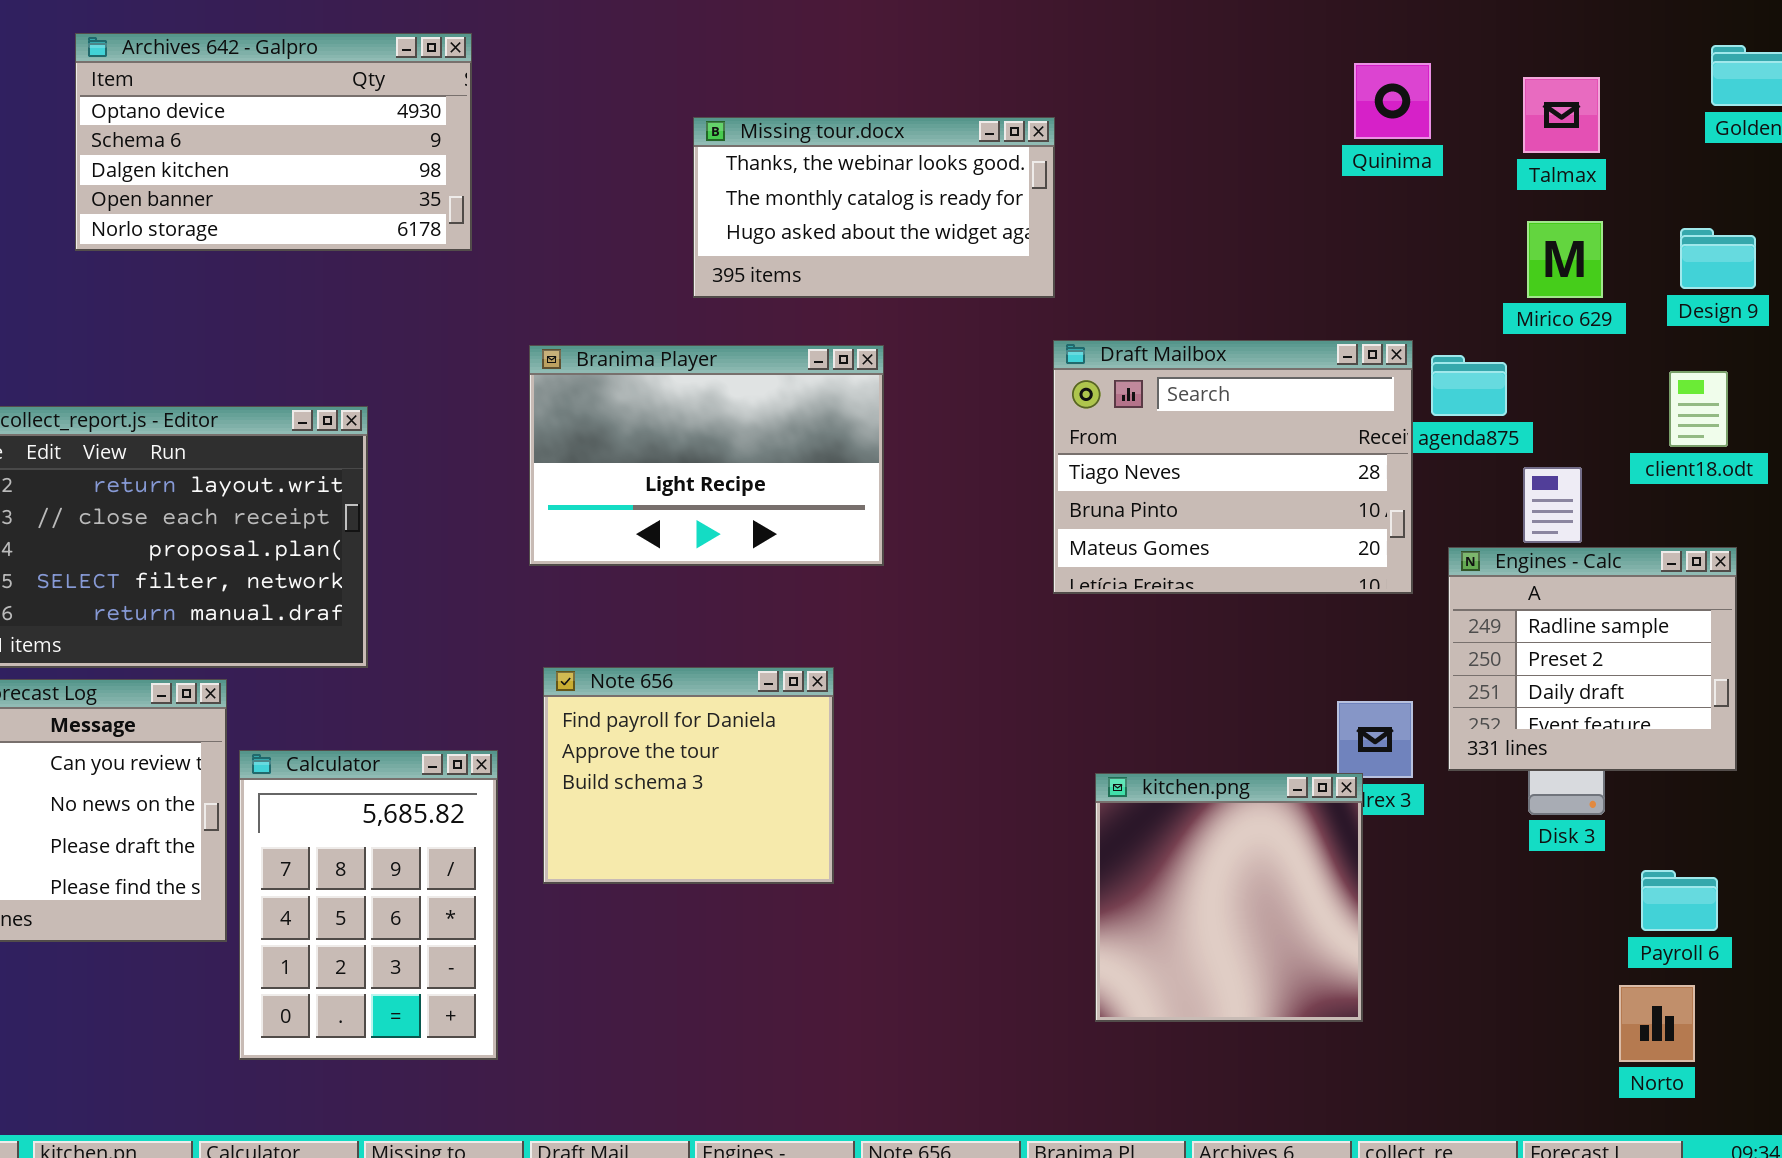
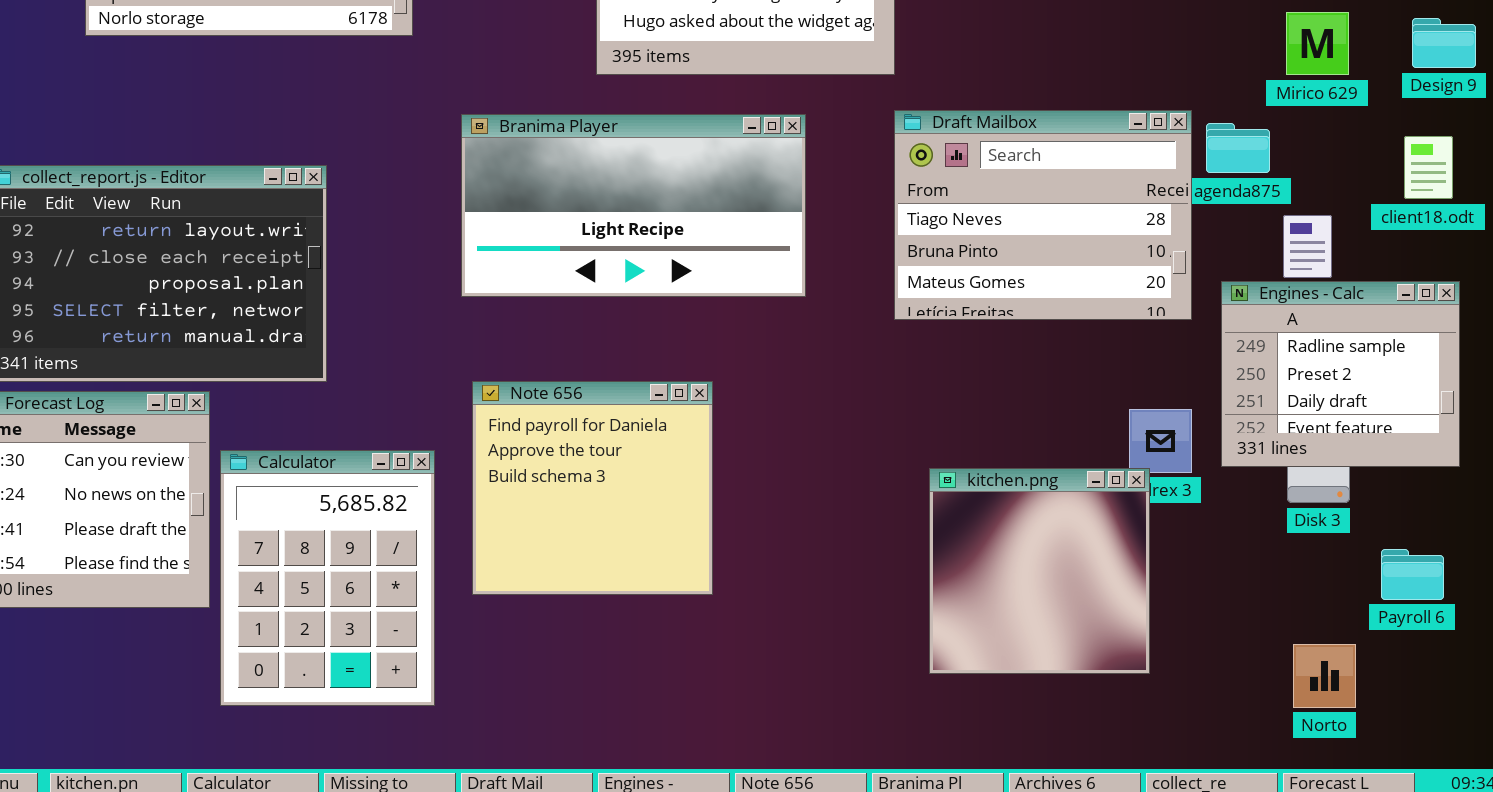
Branima Player: [529,345,884,566] -> [461,114,806,297], resized
Note 656: [543,667,834,884] -> [472,381,713,595], resized
Norto: [1619,985,1695,1062] -> [1293,644,1356,708], moved

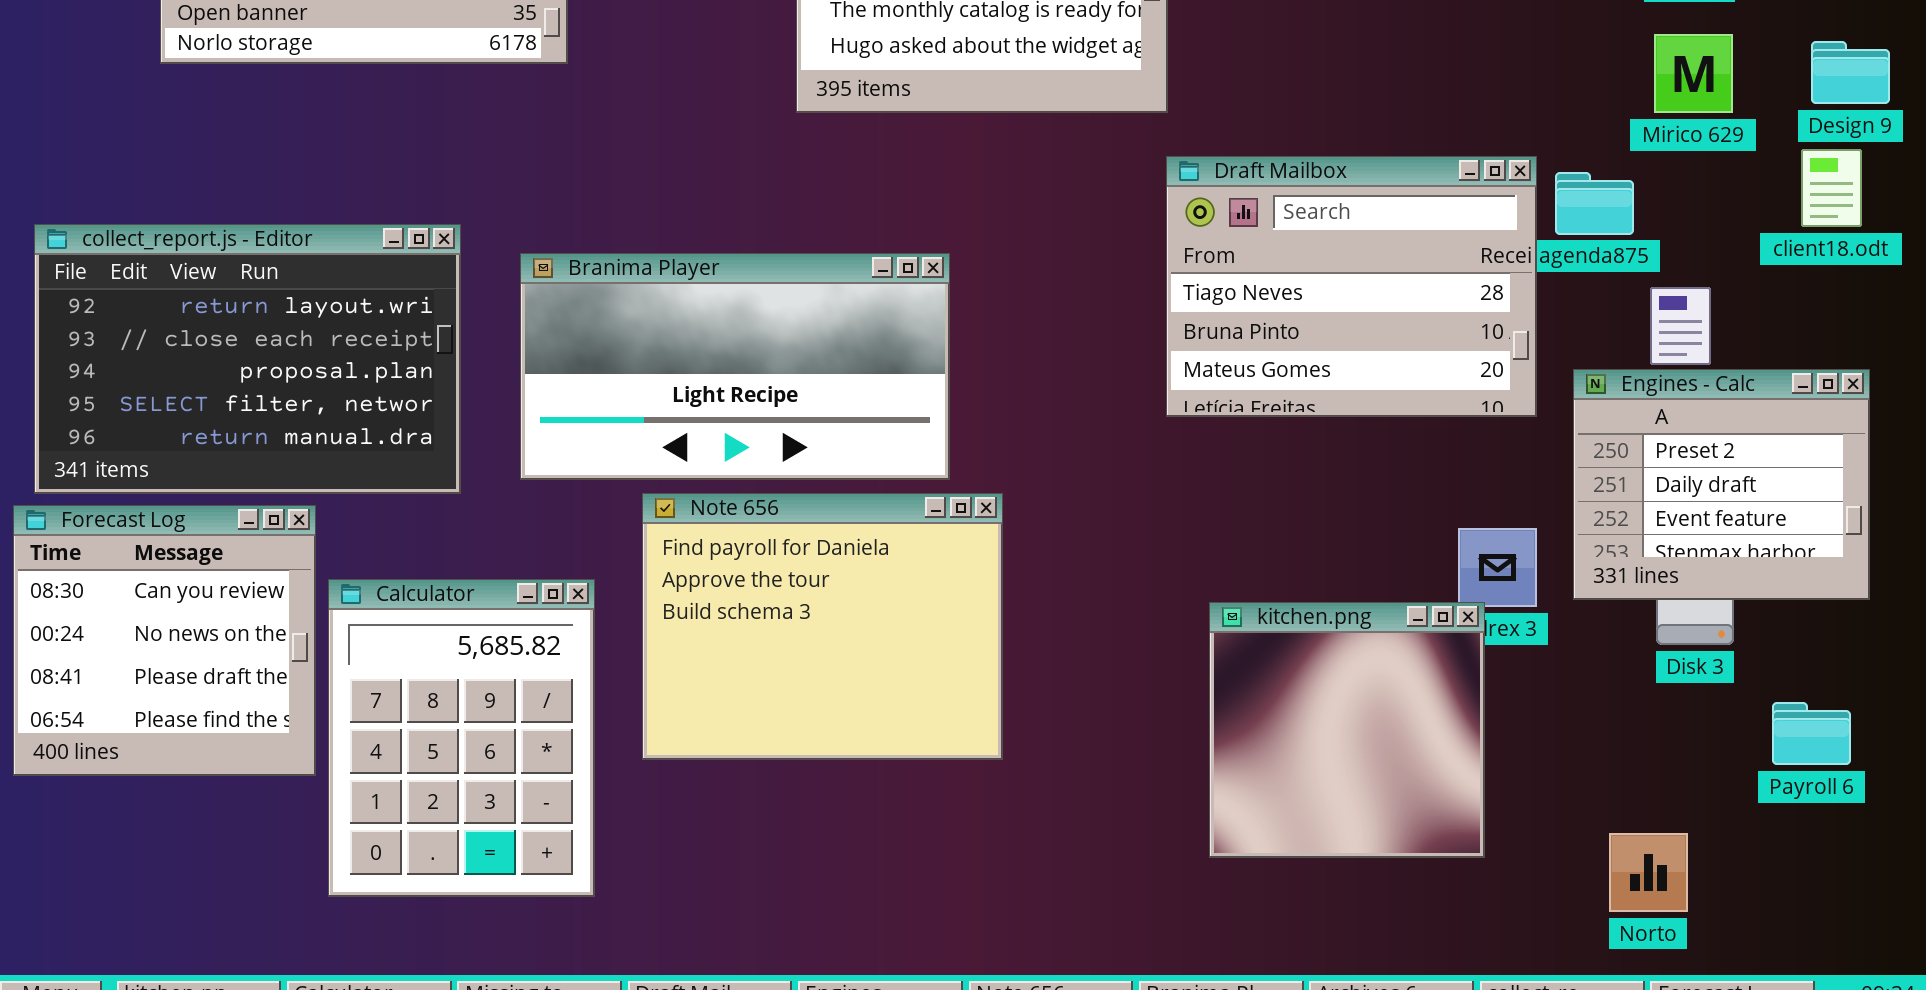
Branima Player: [461,114,806,297] -> [520,253,950,480], moved
client18.odt: [1404,136,1453,199] -> [1801,149,1862,227], moved
Engines - Calc: [1221,281,1460,467] -> [1573,369,1870,600], scrolled down 1 row
Note 656: [472,381,713,595] -> [642,493,1003,760], resized
Norto: [1293,644,1356,708] -> [1609,833,1688,912], moved

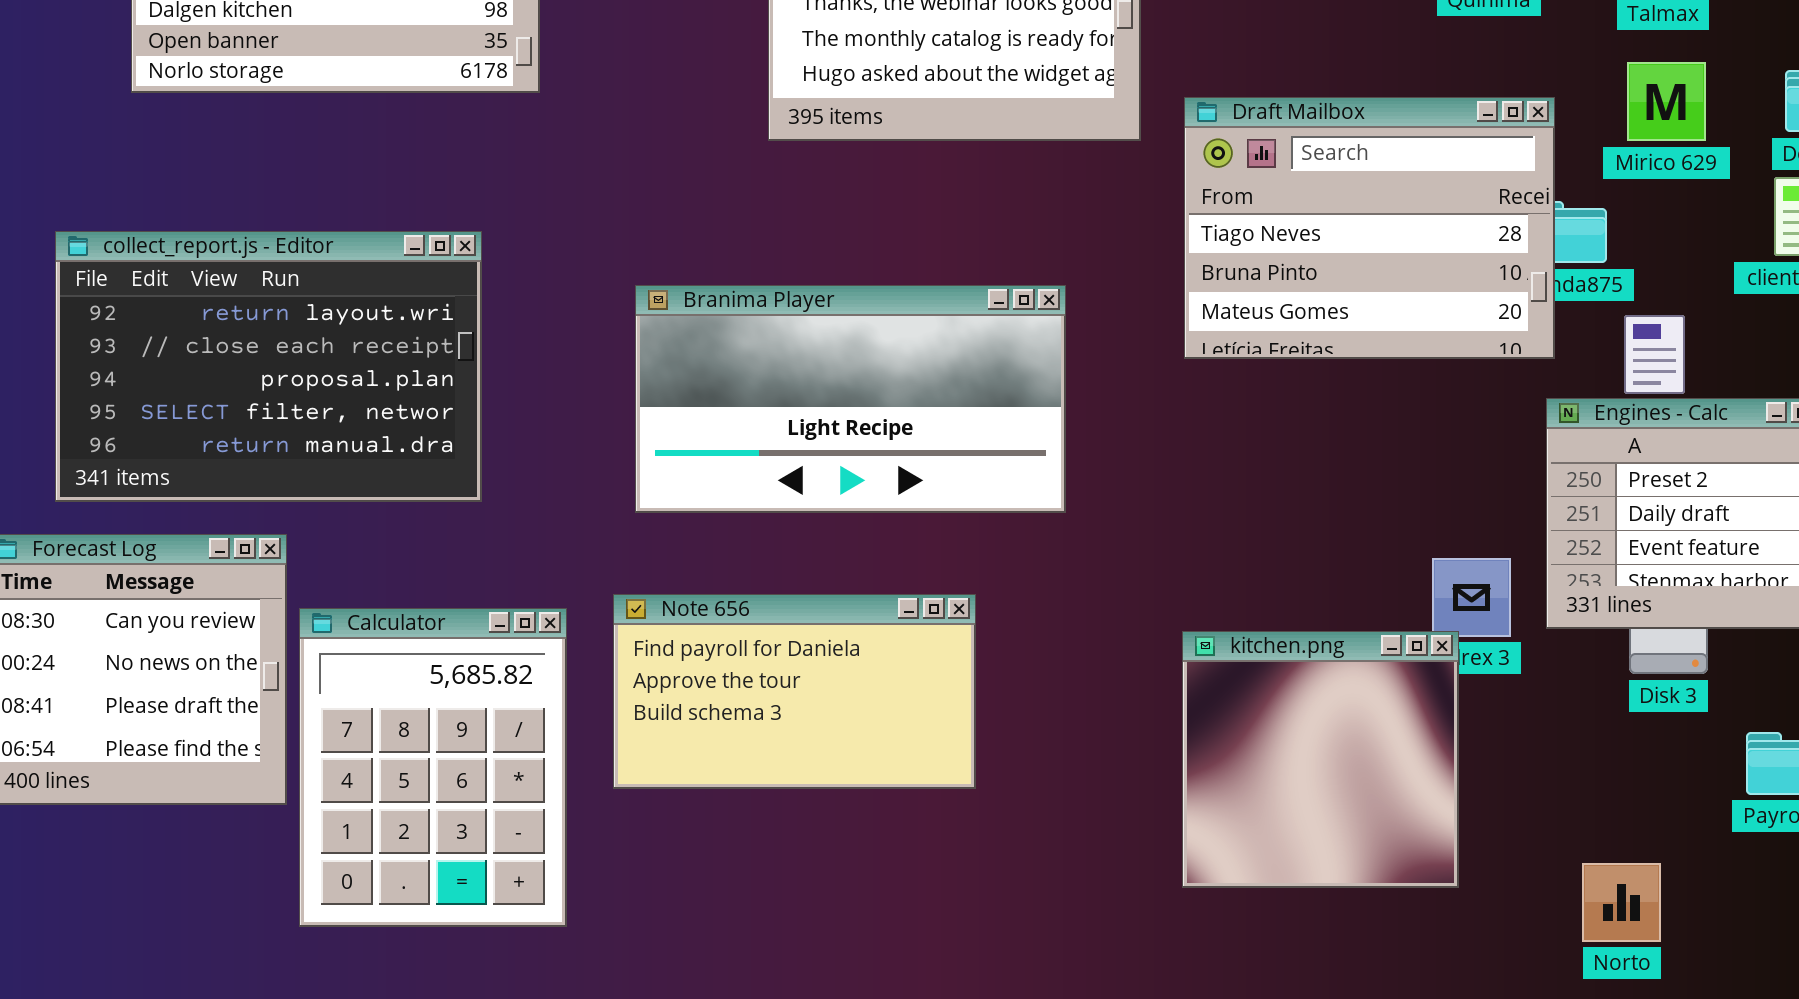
Draft Mailbox: [1166,156,1537,417] -> [1184,97,1555,359], moved
collect_report.js - Editor: [34,224,461,494] -> [55,231,482,502], moved
Branima Player: [520,253,950,480] -> [635,285,1066,513], moved
Note 656: [642,493,1003,760] -> [613,594,976,789], resized

